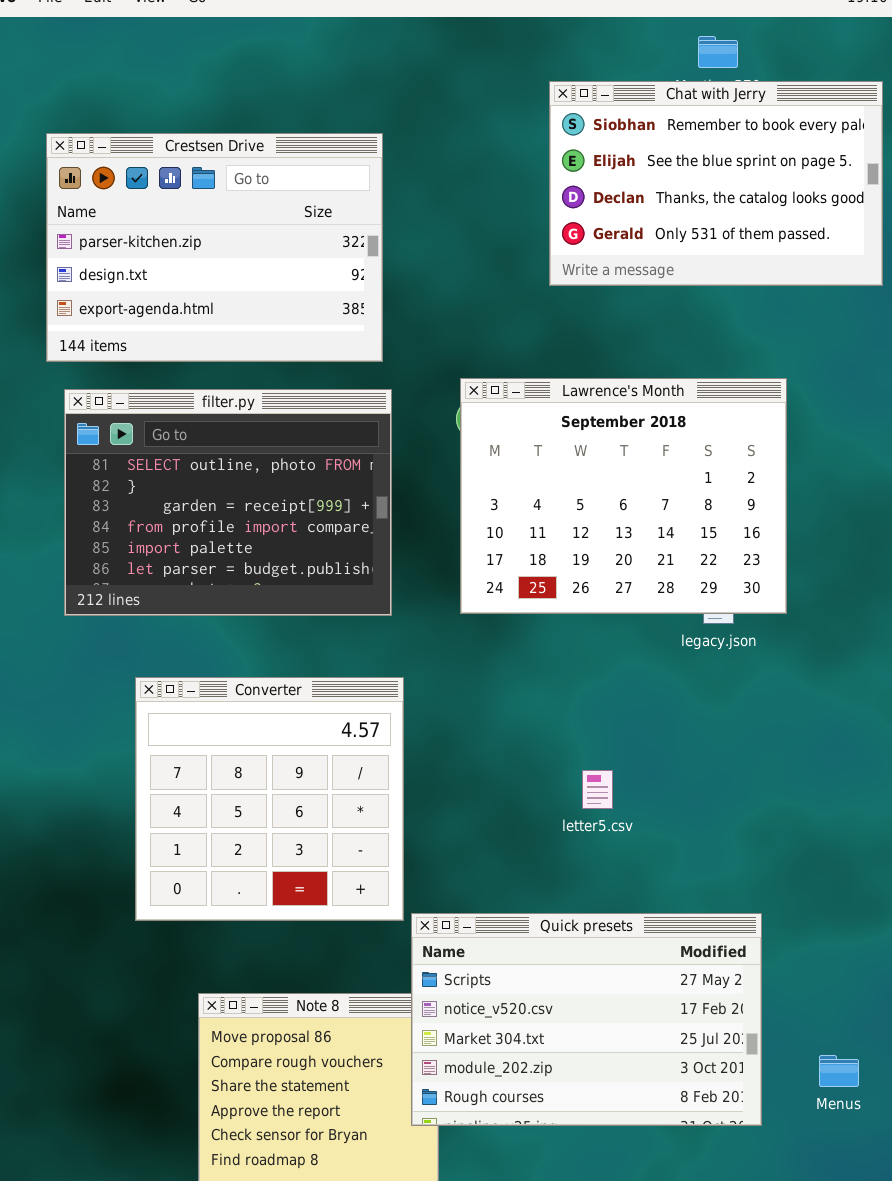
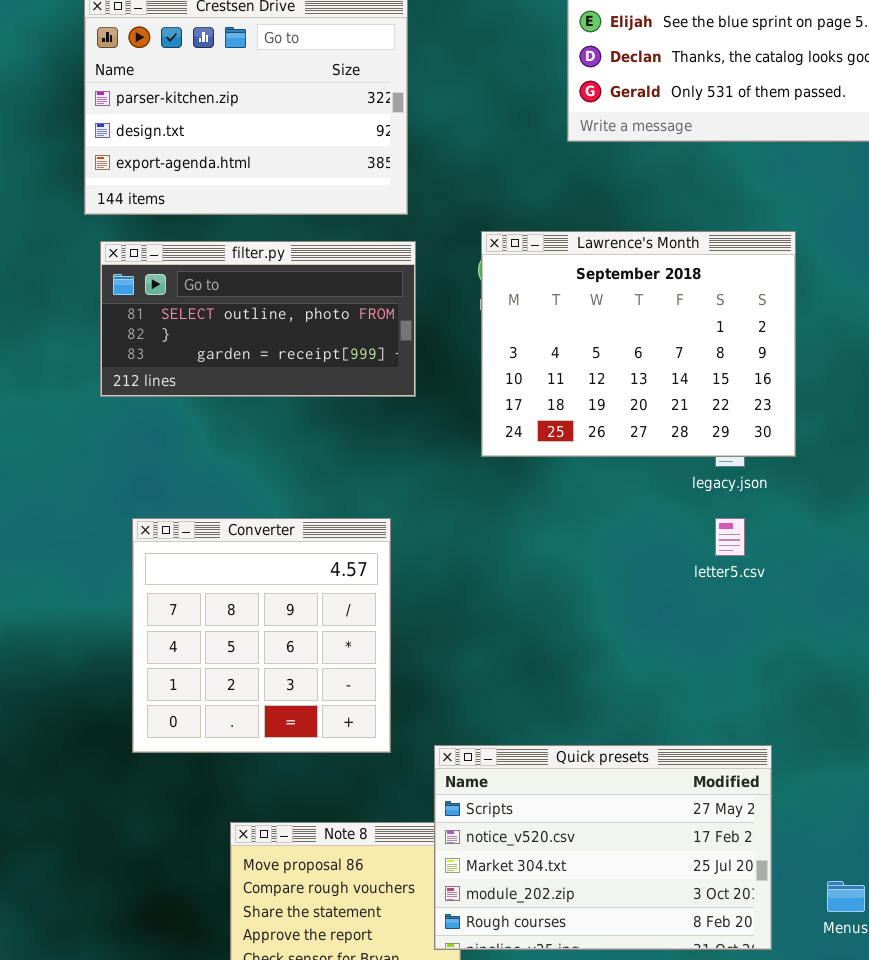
filter.py: [64,389,392,616] -> [100,241,416,397], resized
Converter: [135,677,404,921] -> [132,518,391,753], moved
letter5.csv: [582,770,613,809] -> [715,518,745,556], moved

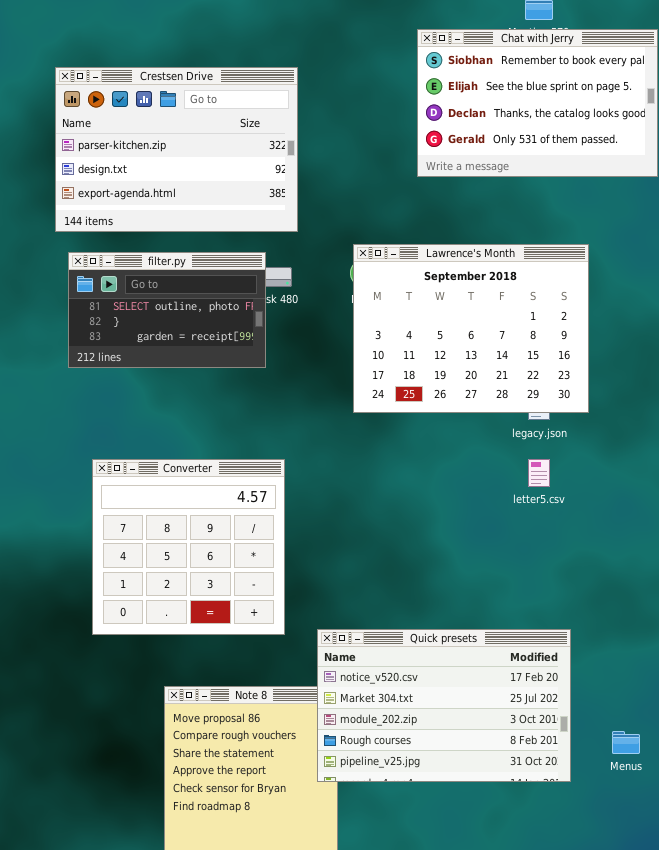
filter.py: [100,241,416,397] -> [68,252,266,368], resized
Quick presets: [434,745,772,950] -> [317,629,571,782], scrolled down 1 row

